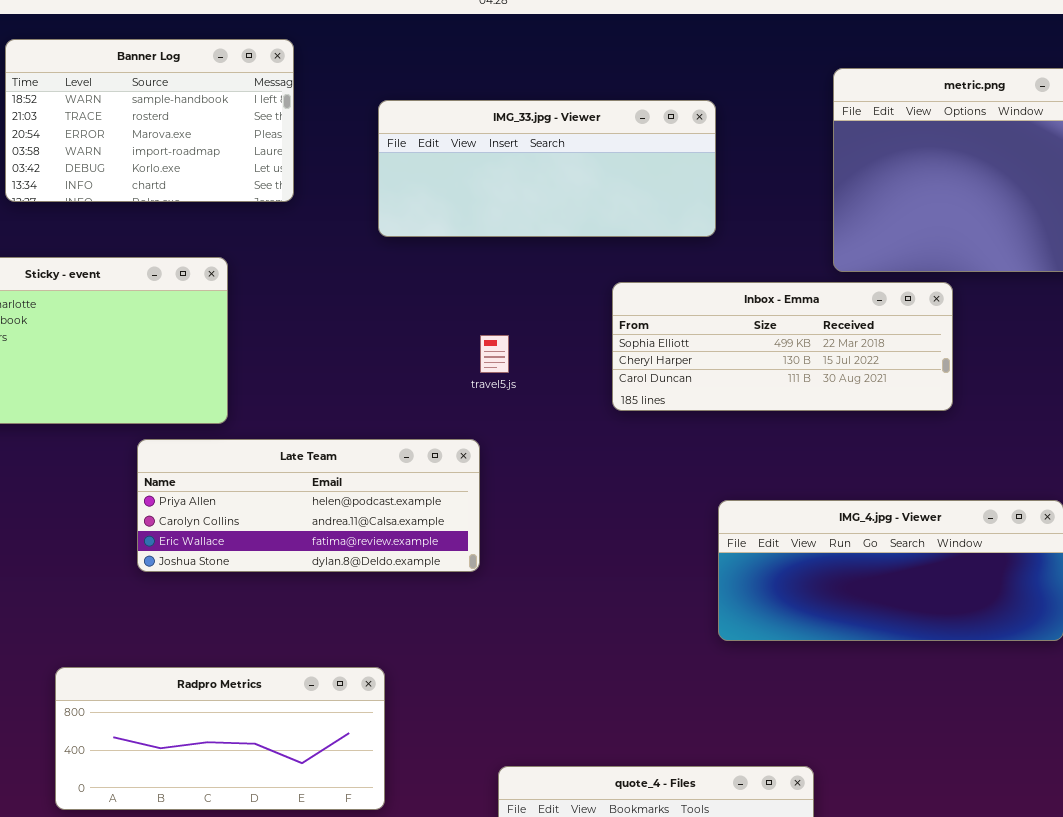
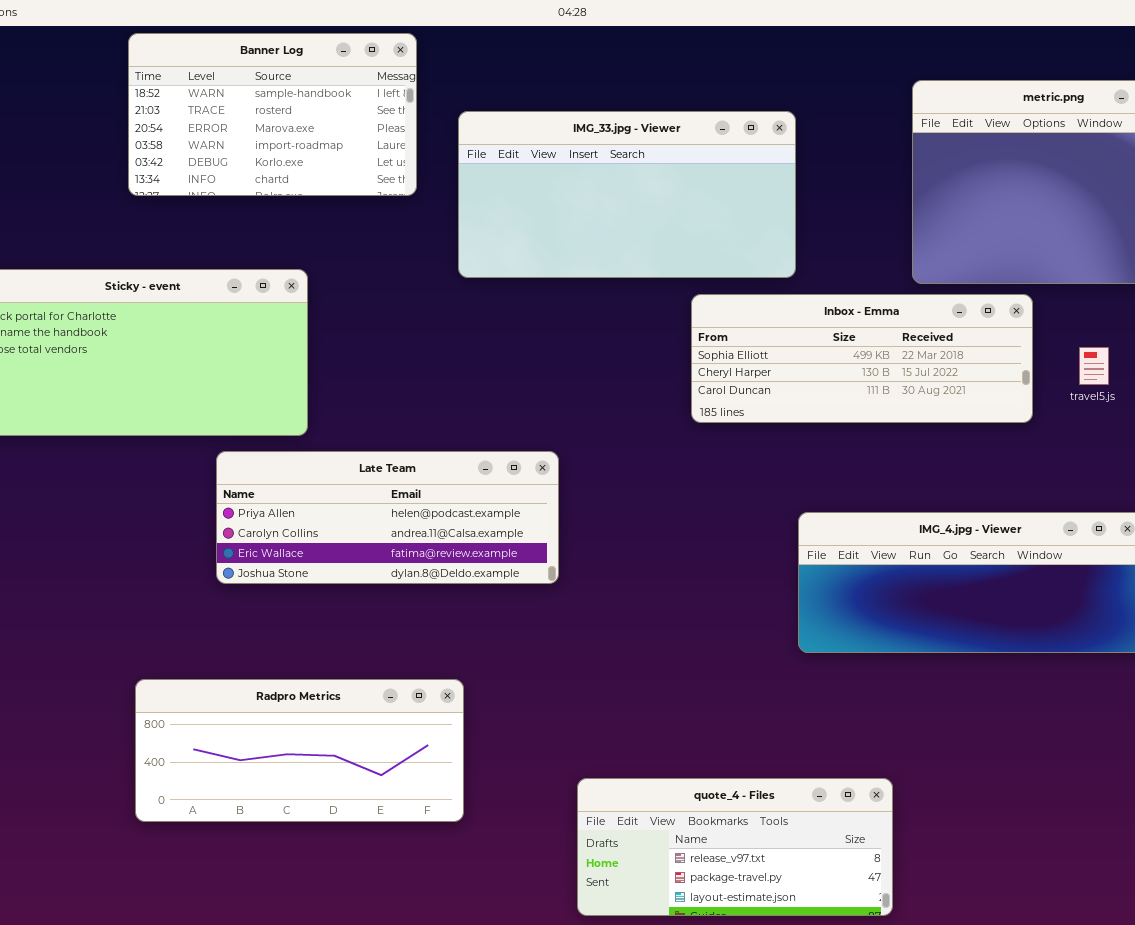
Banner Log: [5,39,294,202] -> [128,33,417,196], moved
IMG_33.jpg - Viewer: [378,100,716,237] -> [458,111,796,278], resized
travel5.js: [480,335,509,373] -> [1079,347,1109,385], moved

